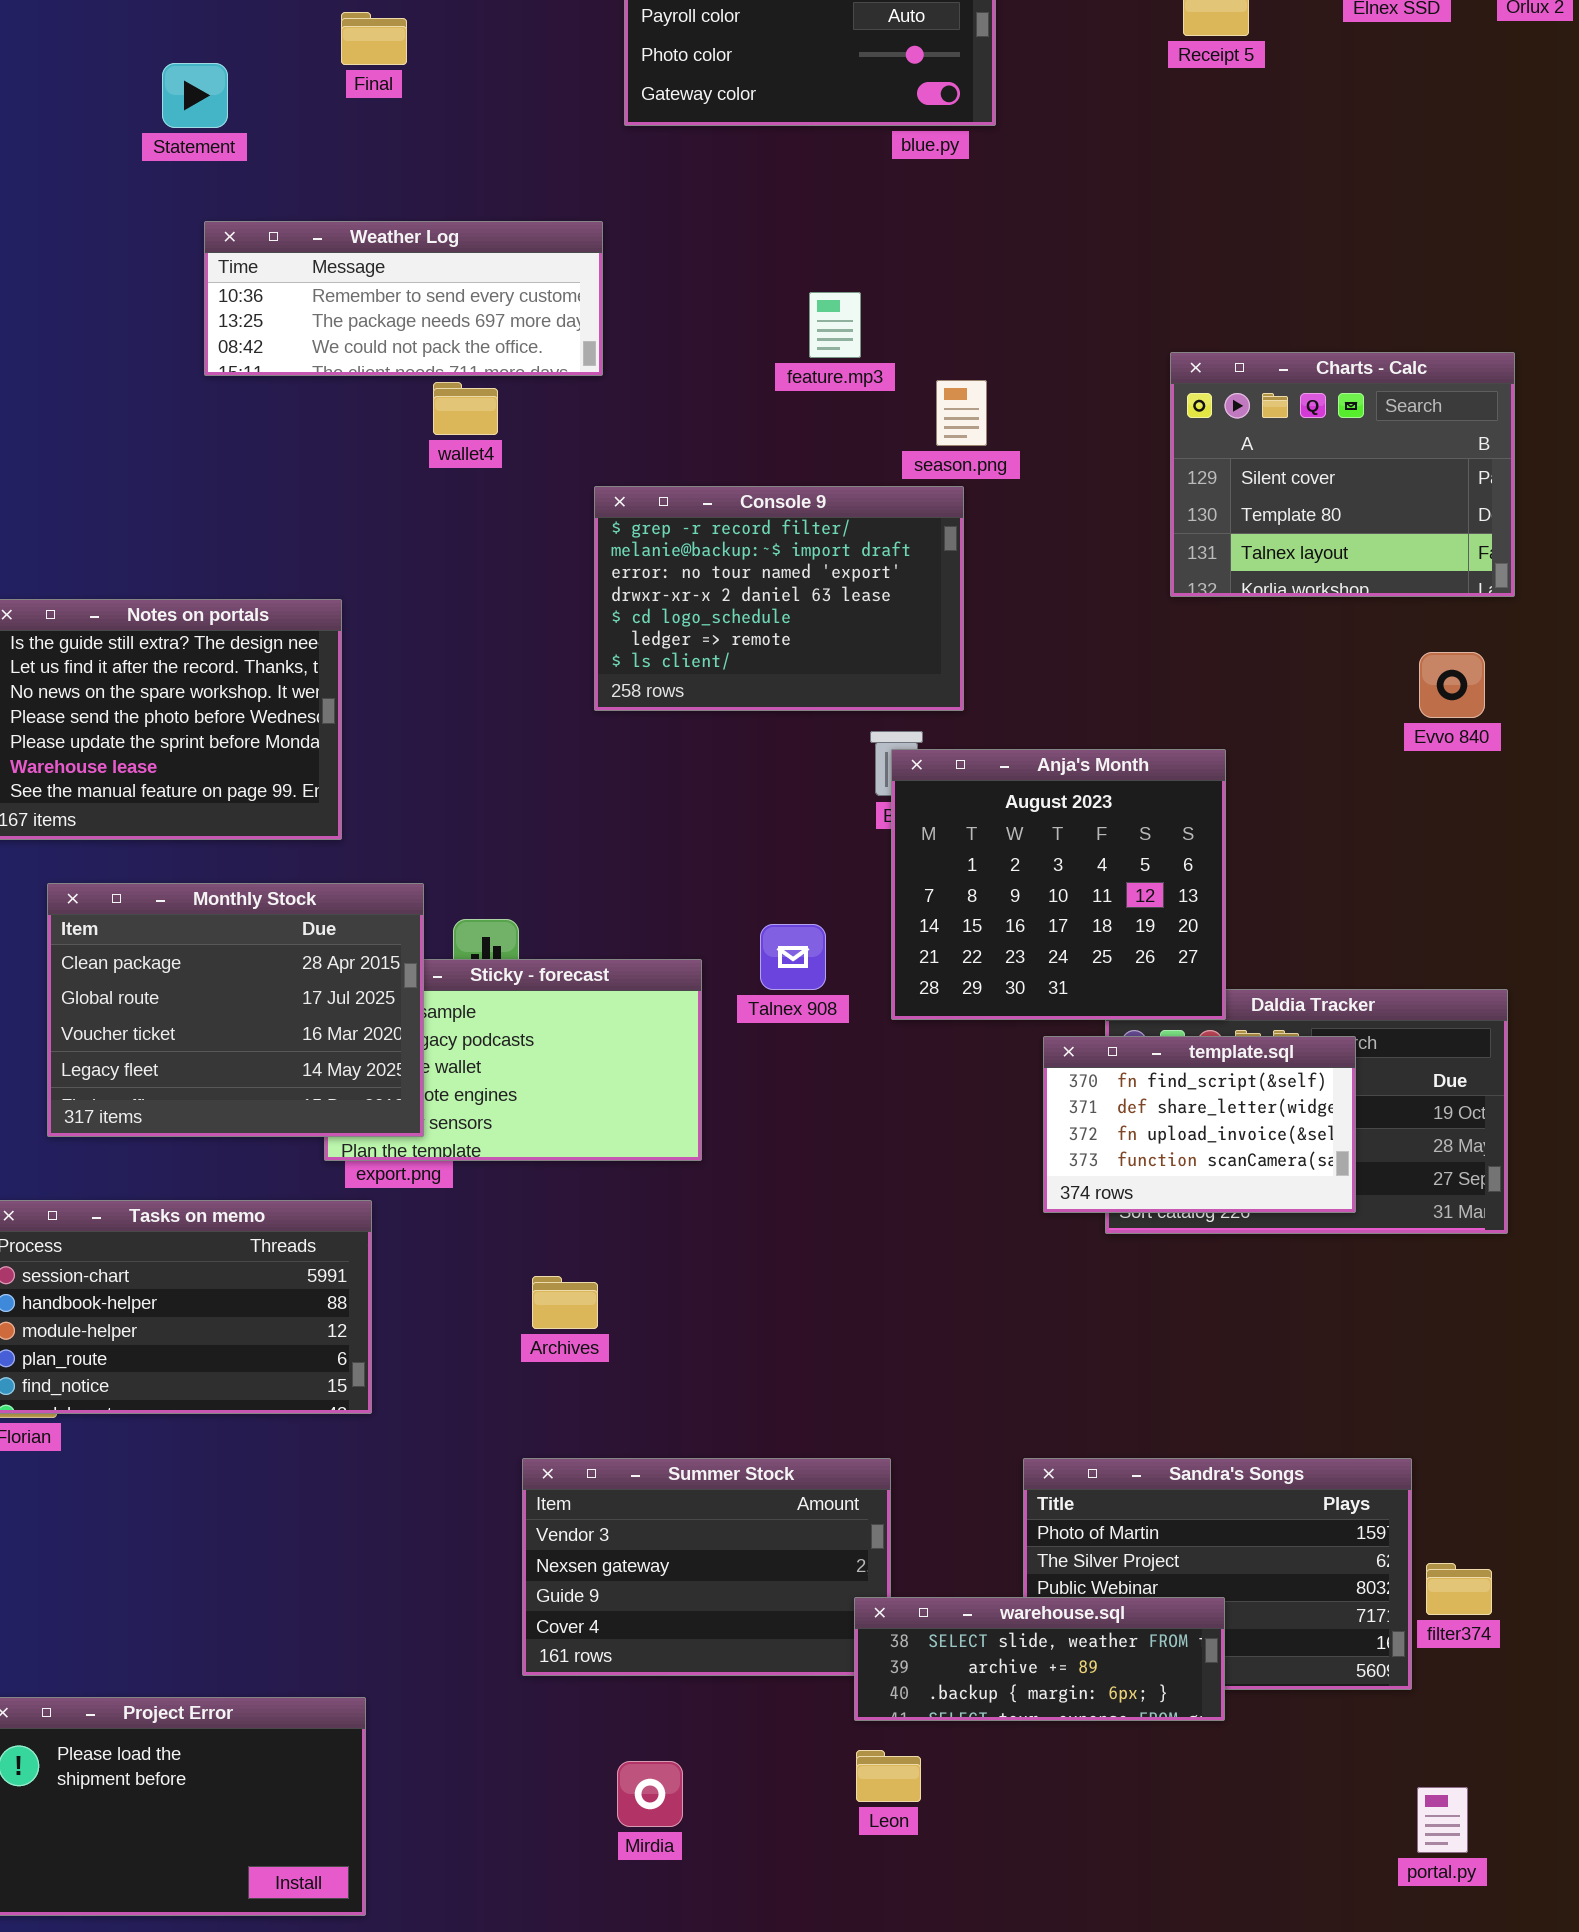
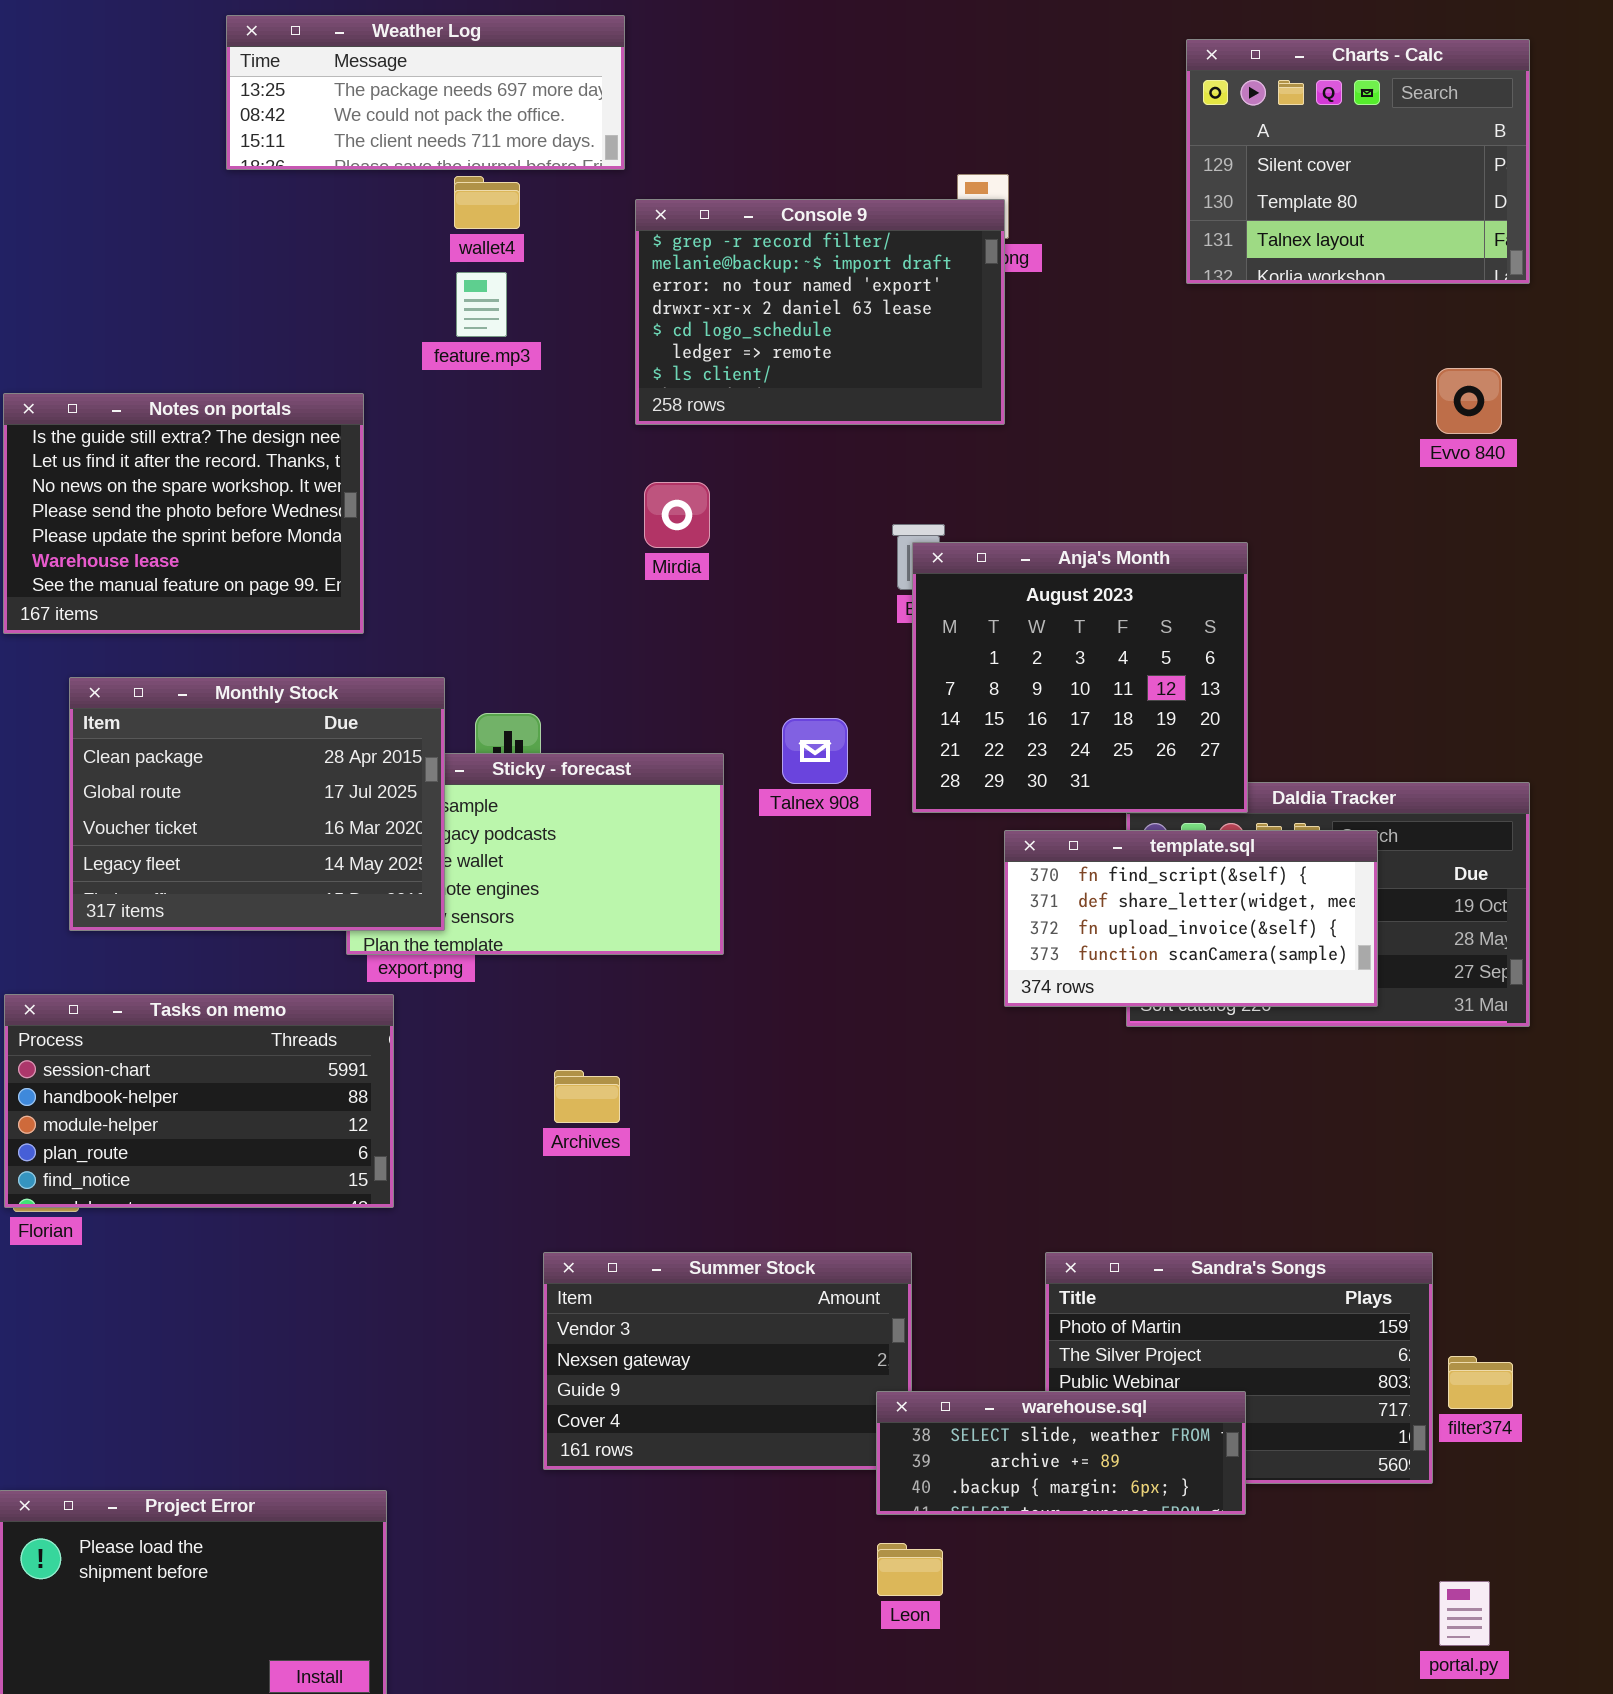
Weather Log: [204,221,603,376] -> [226,15,625,170], scrolled down 1 row
feature.mp3: [809,292,861,358] -> [456,272,507,337], moved
Charts - Calc: [1170,352,1515,597] -> [1186,39,1530,284], moved
Console 9: [594,486,964,711] -> [635,199,1005,425], moved
Evvo 840: [1419,652,1485,718] -> [1436,368,1502,434], moved
template.sql: [1043,1036,1356,1213] -> [1004,830,1378,1007], resized
Mirdia: [617,1761,683,1827] -> [644,482,710,548], moved

